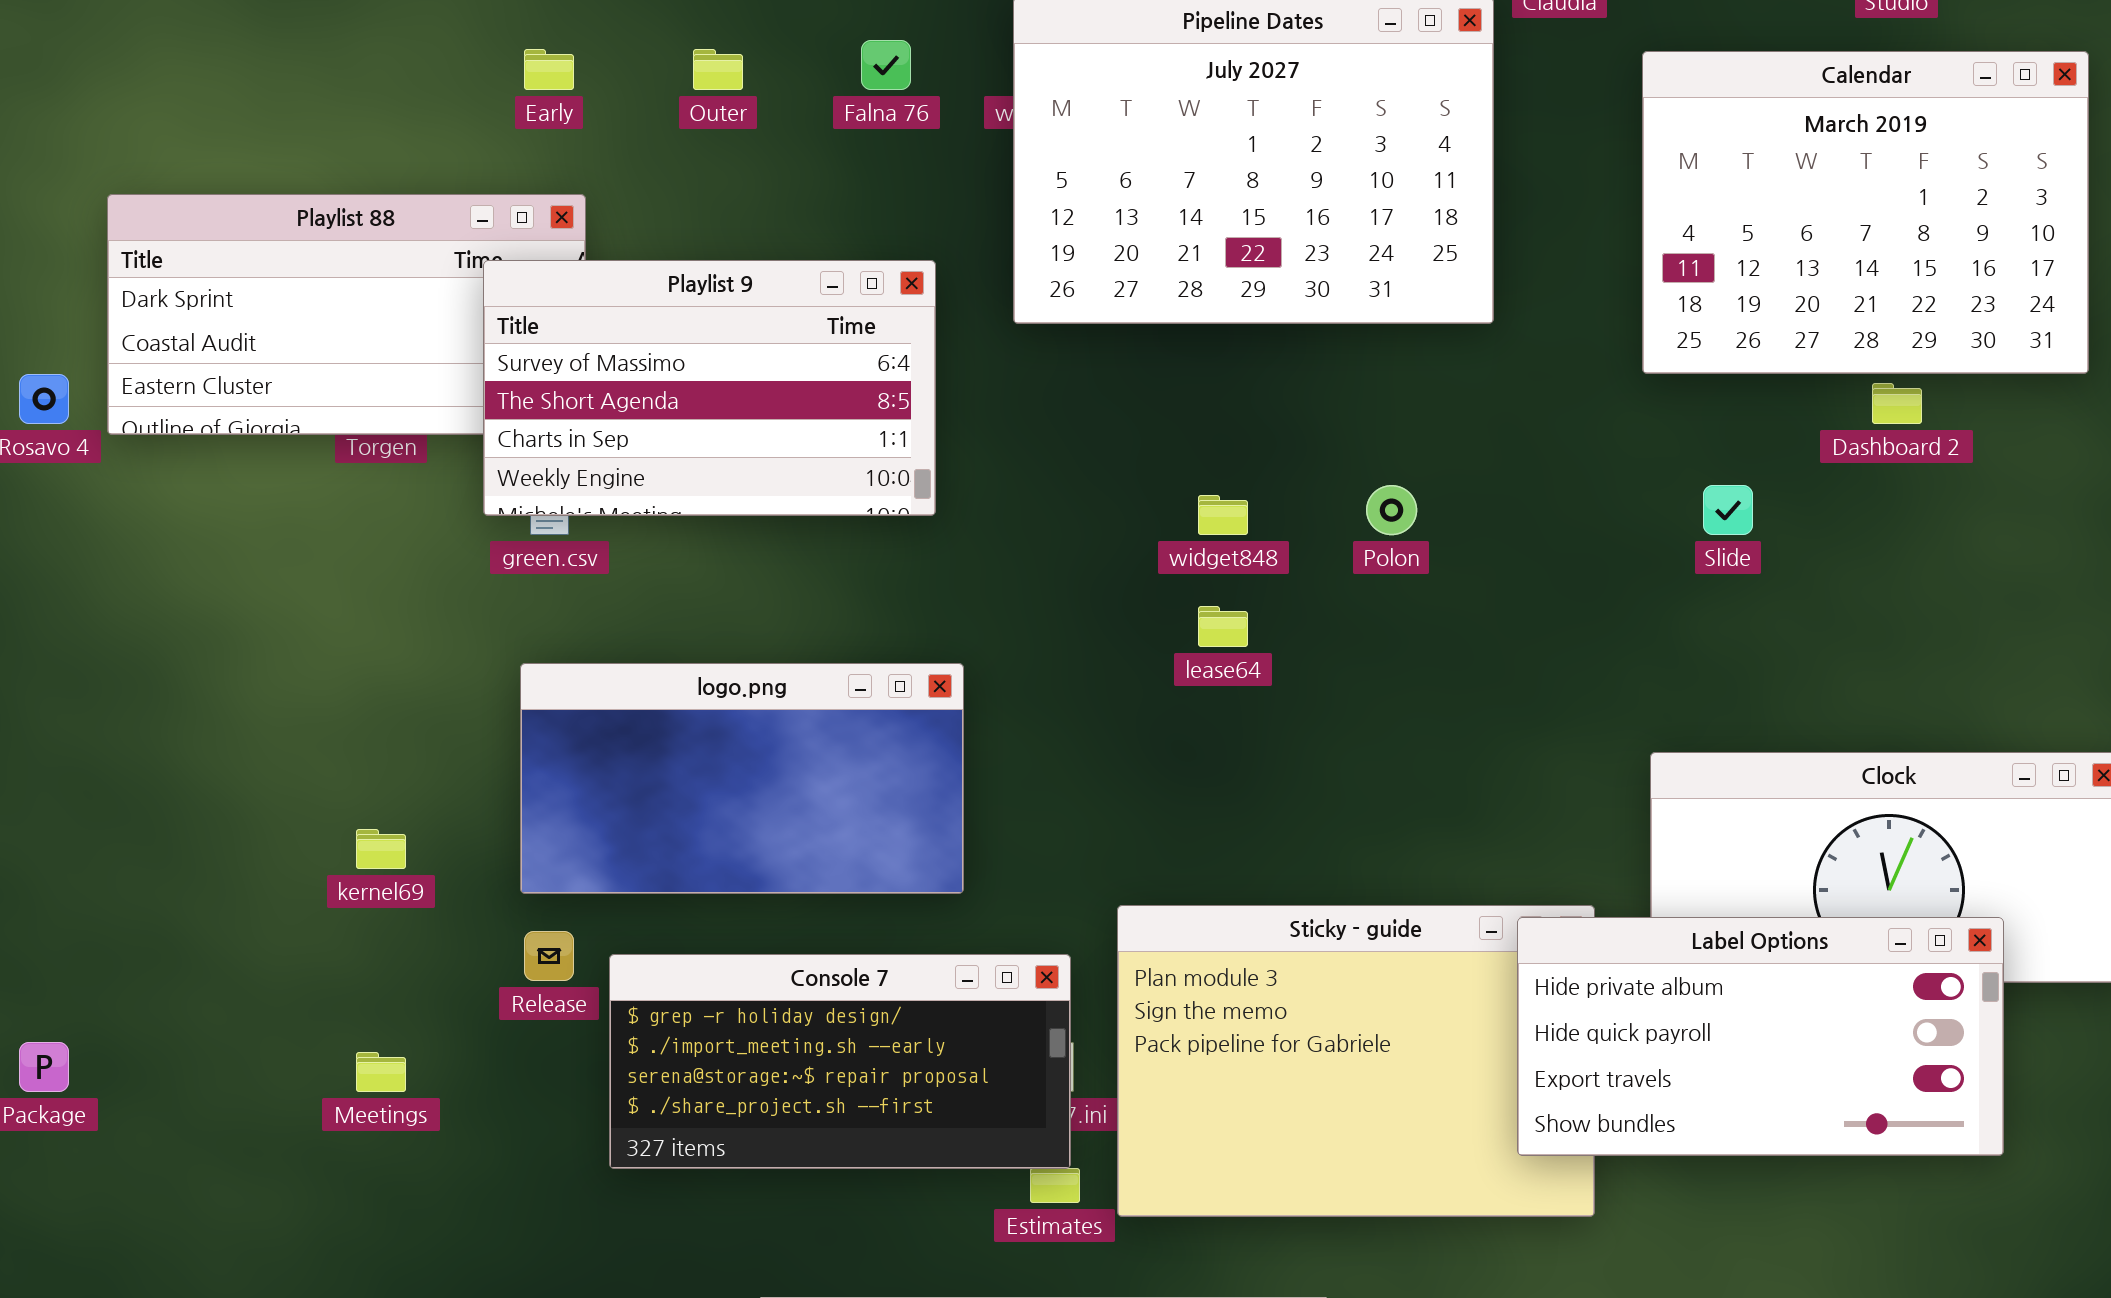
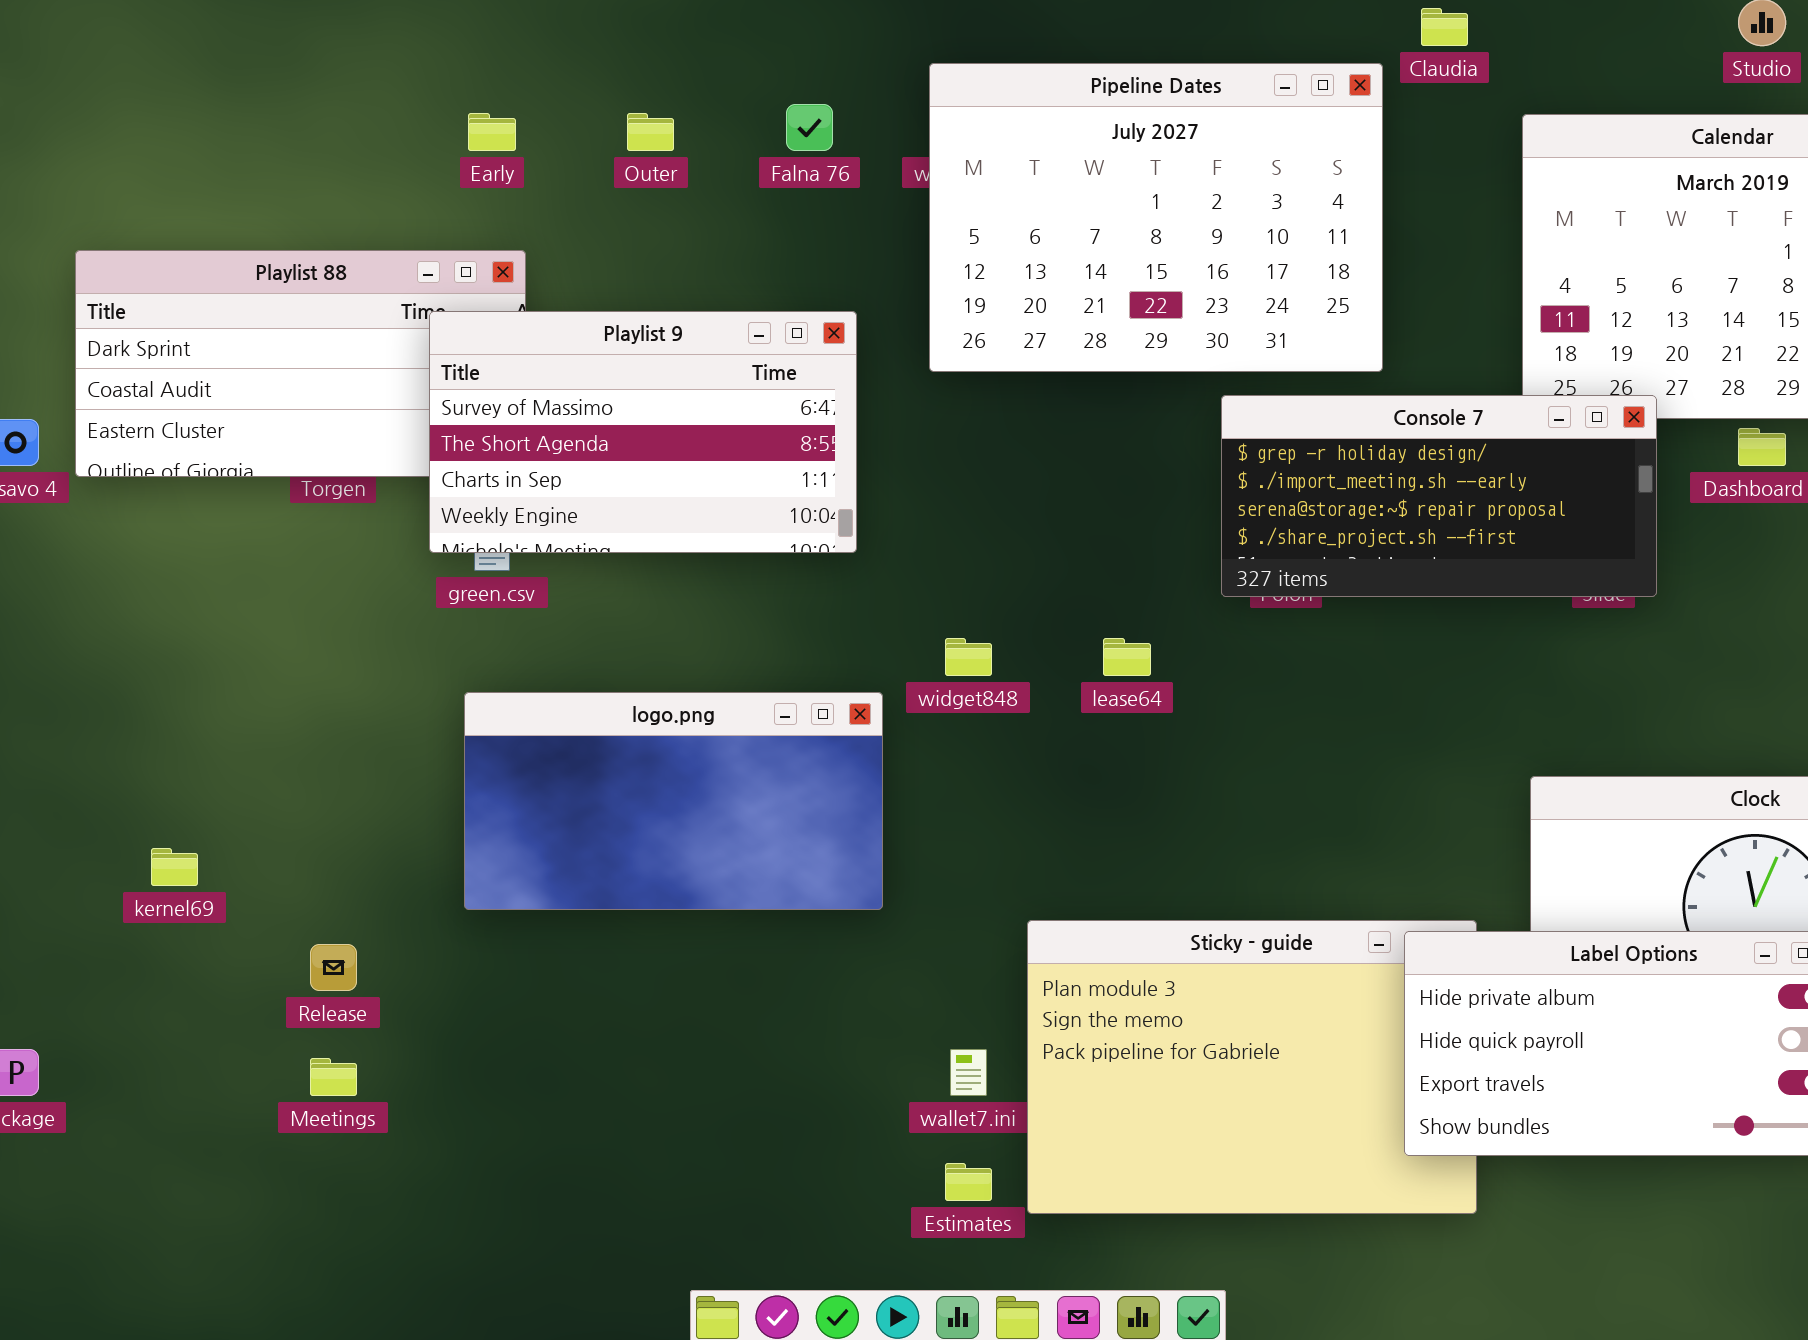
widget848: [1198,495,1248,535] -> [945,638,992,676], moved
kernel69: [356,829,406,869] -> [151,848,198,886], moved
Release: [524,931,574,981] -> [310,944,357,991], moved
Console 7: [609,954,1071,1169] -> [1221,395,1657,597], moved

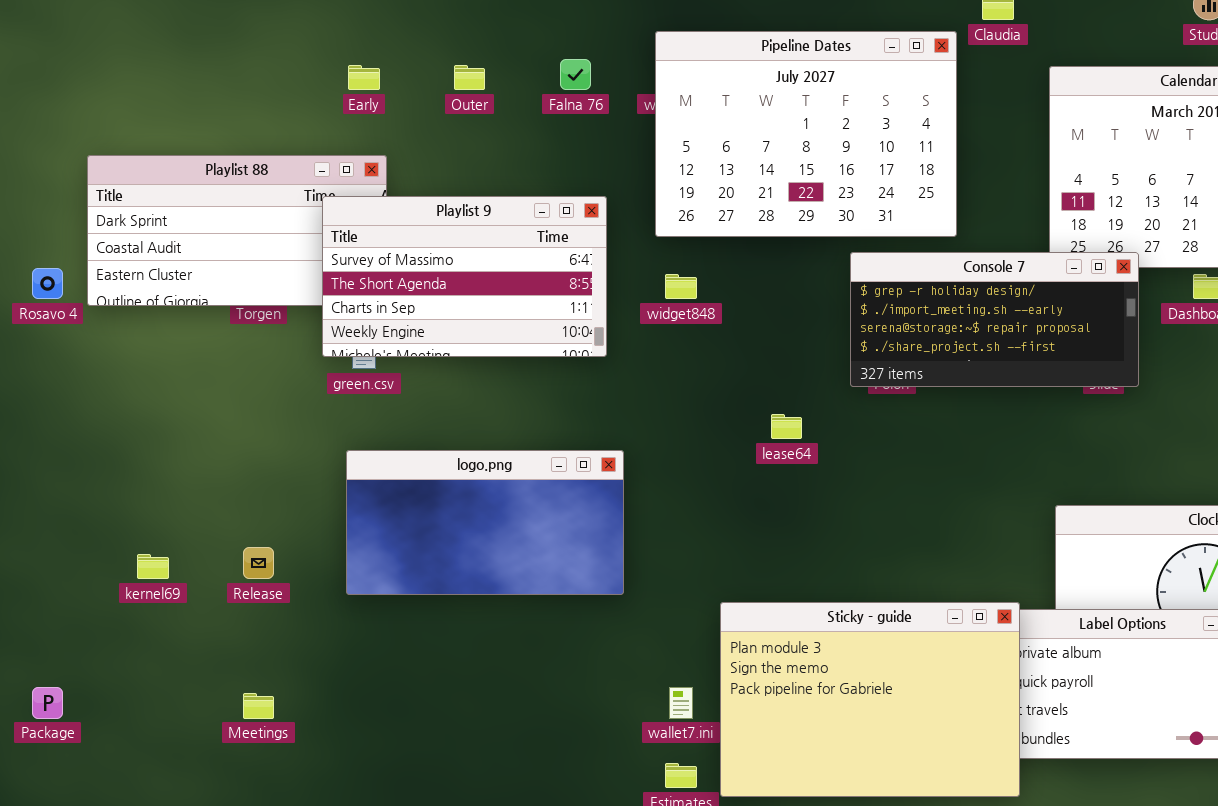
widget848: [945,638,992,676] -> [665,274,697,299], moved
Sticky - guide: [1027,920,1477,1214] -> [720,602,1020,797], raised
Release: [310,944,357,991] -> [243,547,274,579], moved

